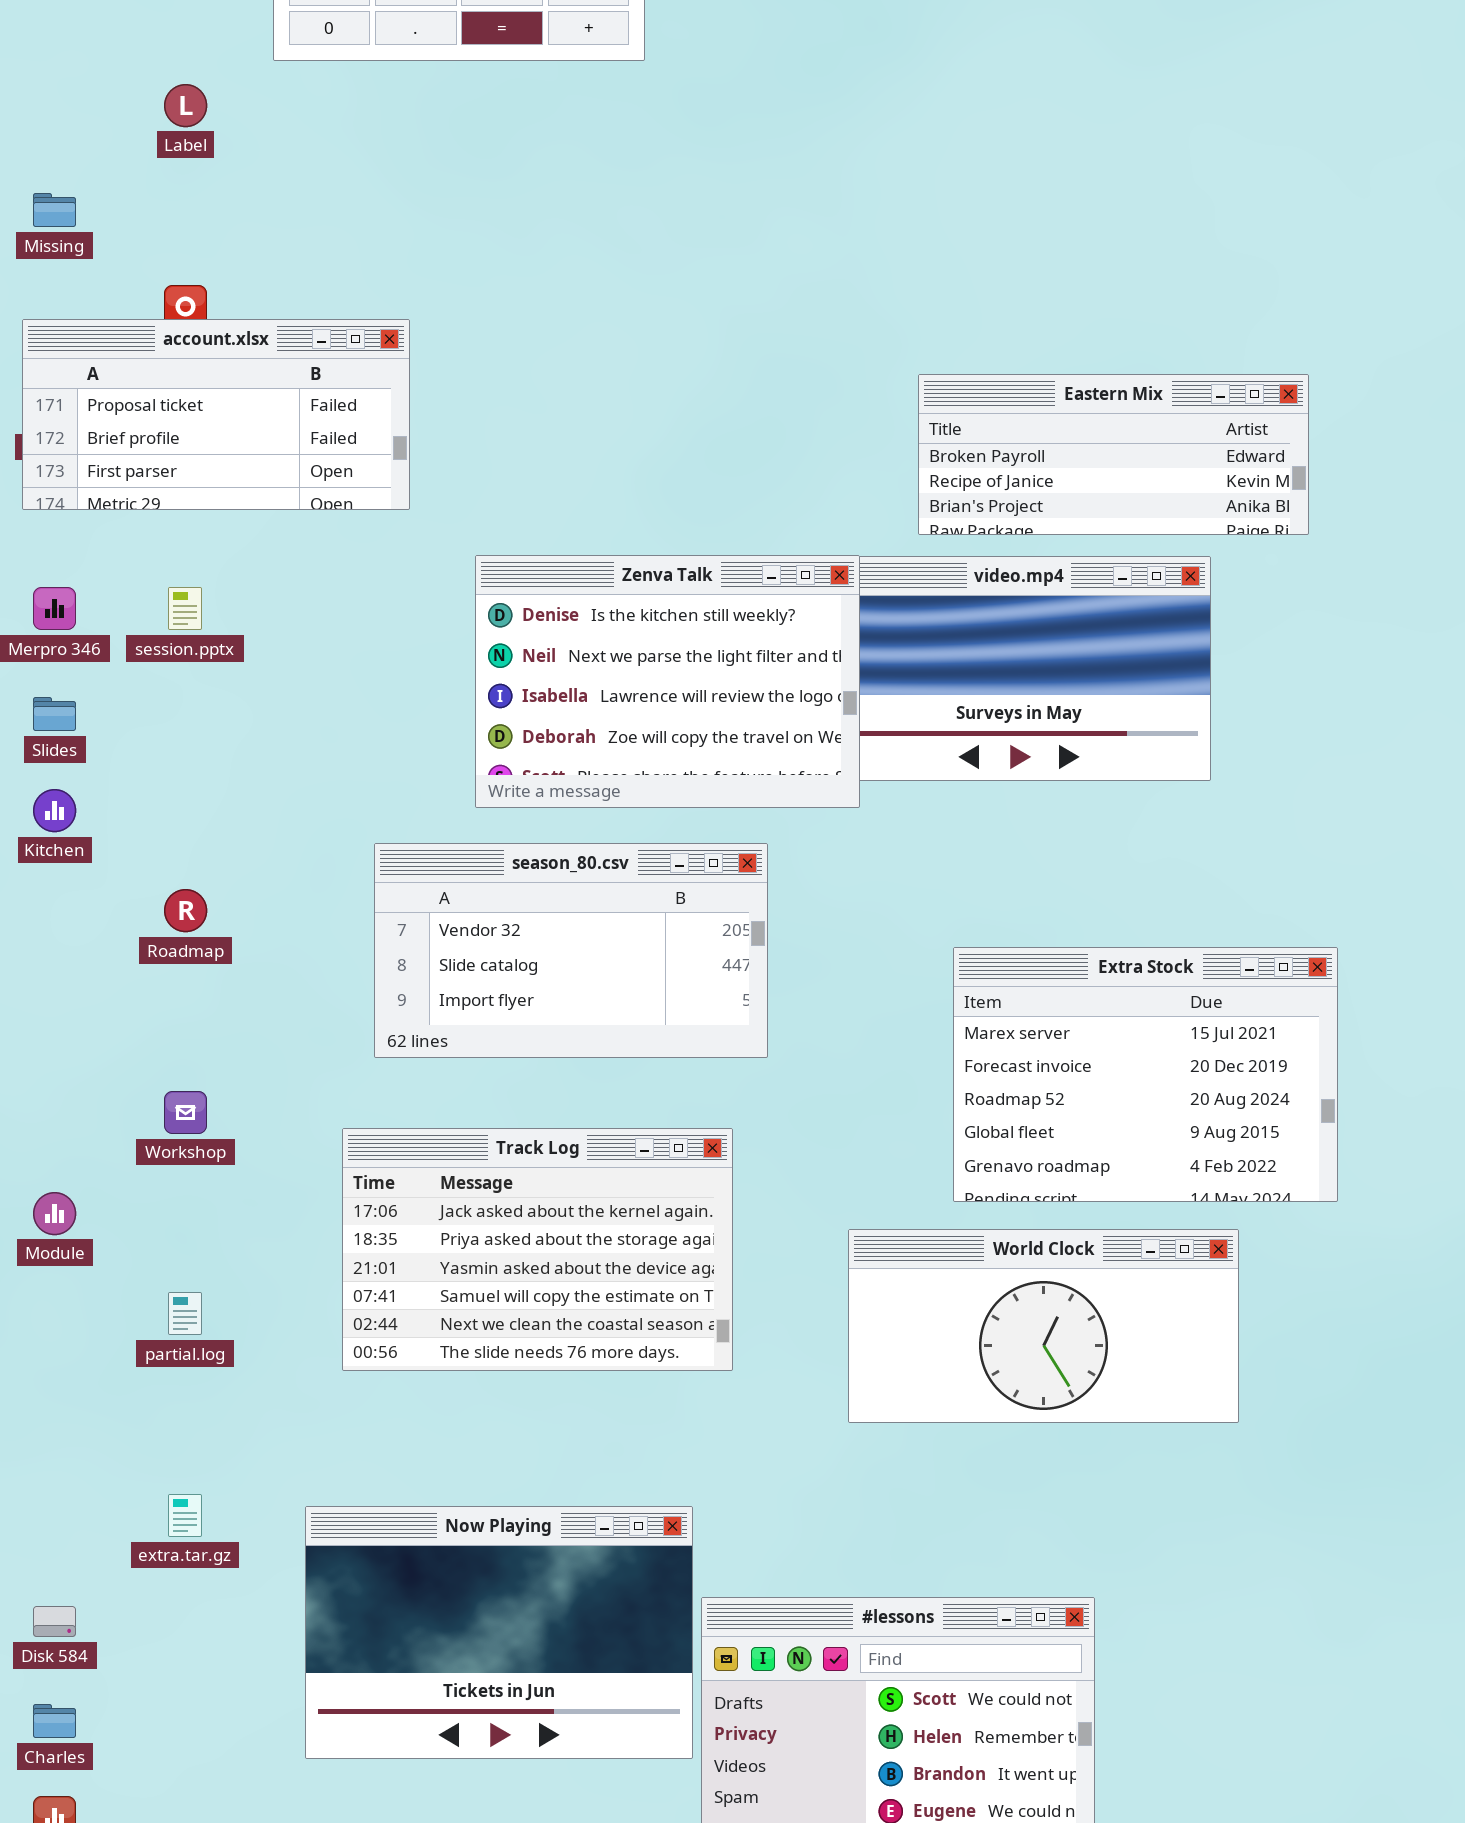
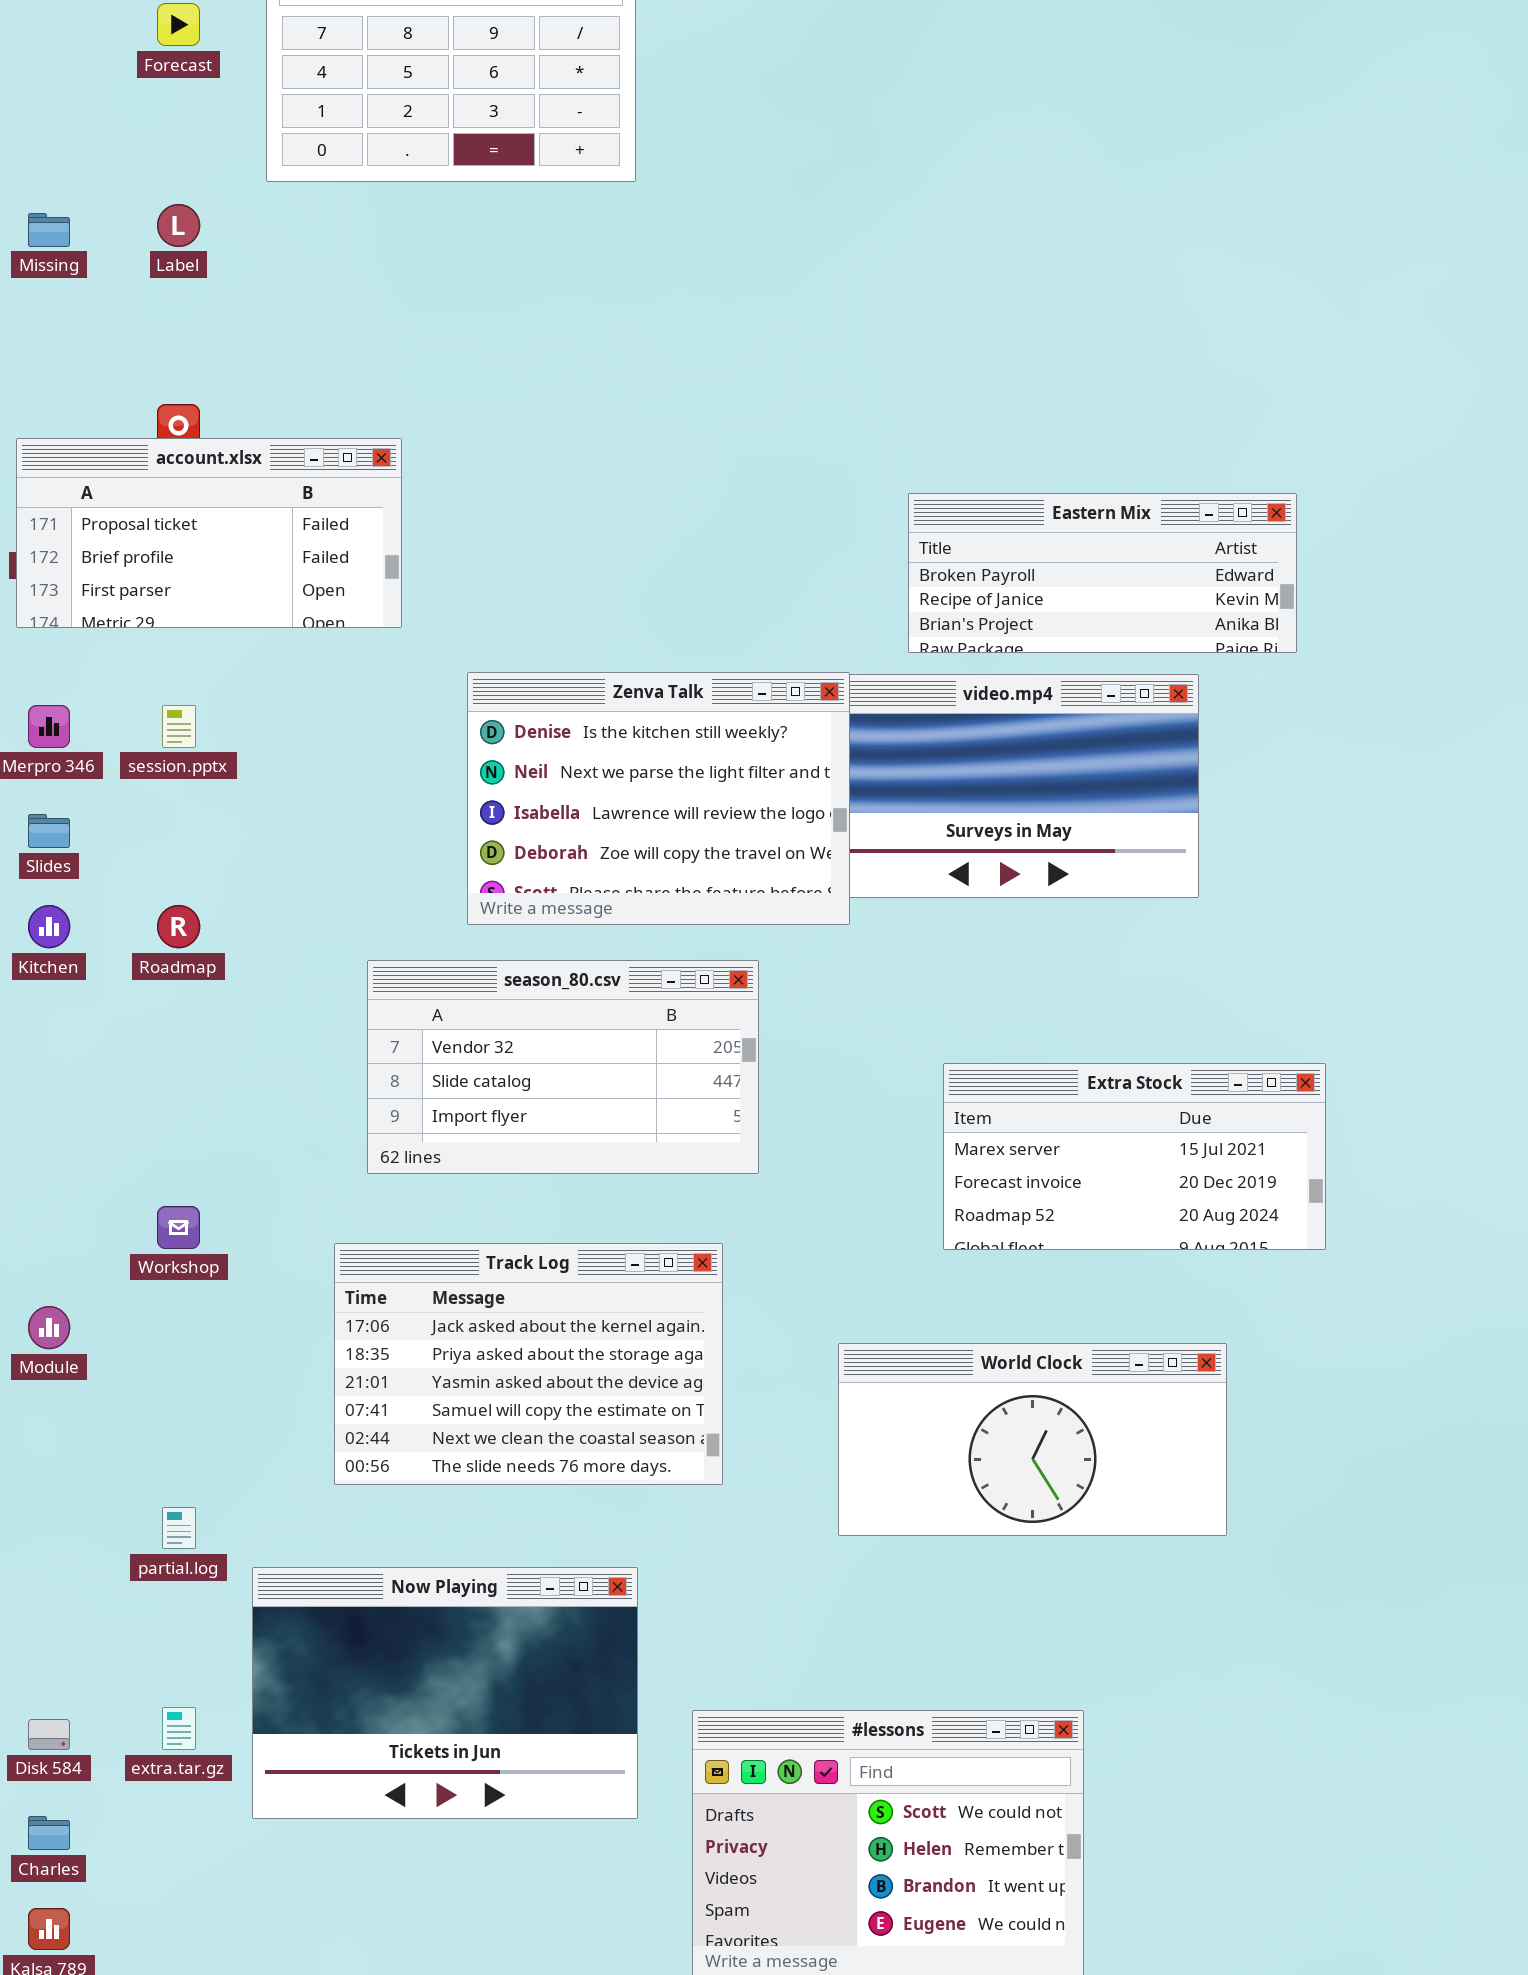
Missing: [33,193,76,227] -> [28,213,70,247], moved
Roadmap: [164,889,207,932] -> [157,905,200,948], moved
Extra Stock: [953,947,1338,1202] -> [943,1063,1326,1250], resized
partial.log: [168,1292,202,1335] -> [162,1507,196,1549], moved
extra.tar.gz: [168,1494,202,1537] -> [162,1707,196,1750], moved
Now Playing: [305,1506,693,1759] -> [252,1567,638,1819], moved

